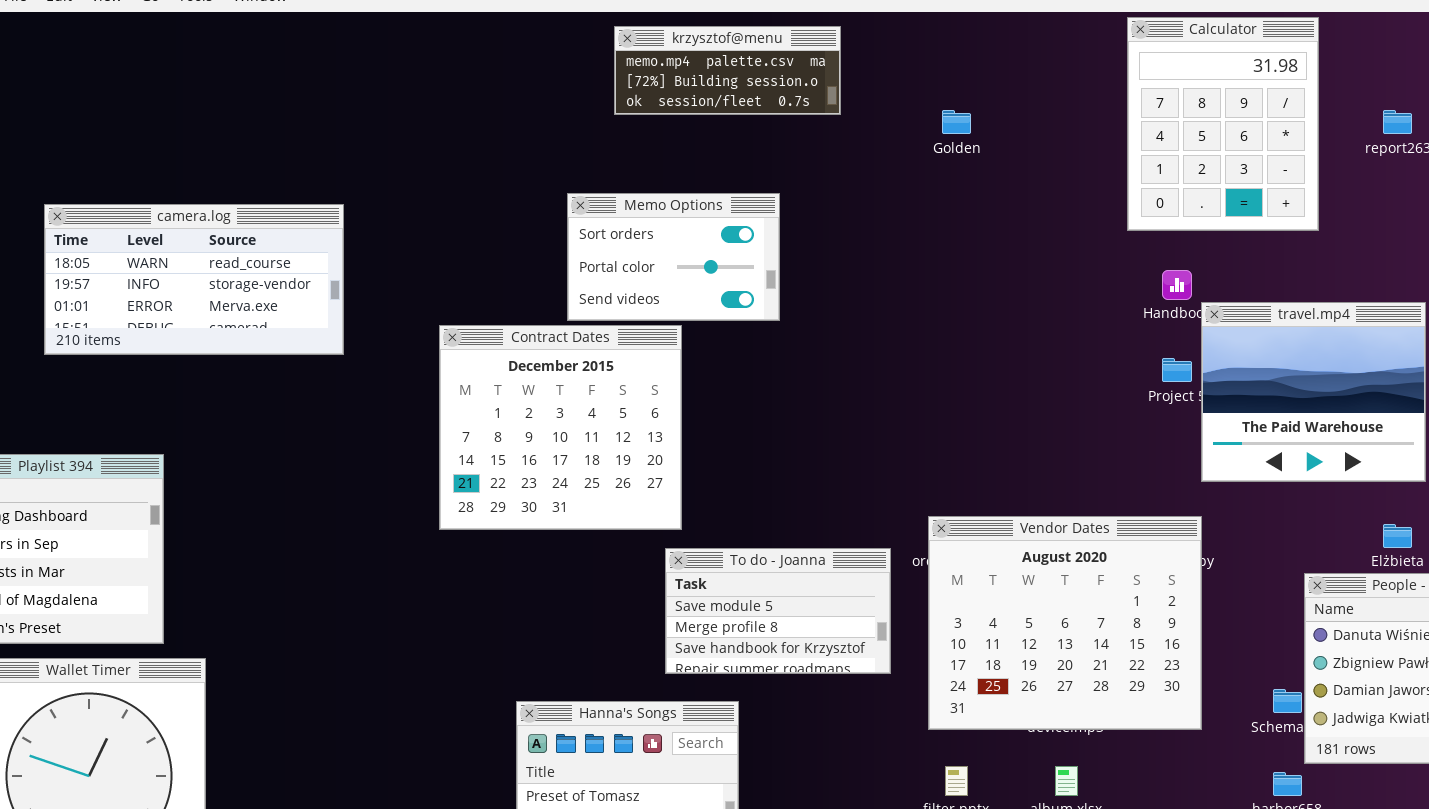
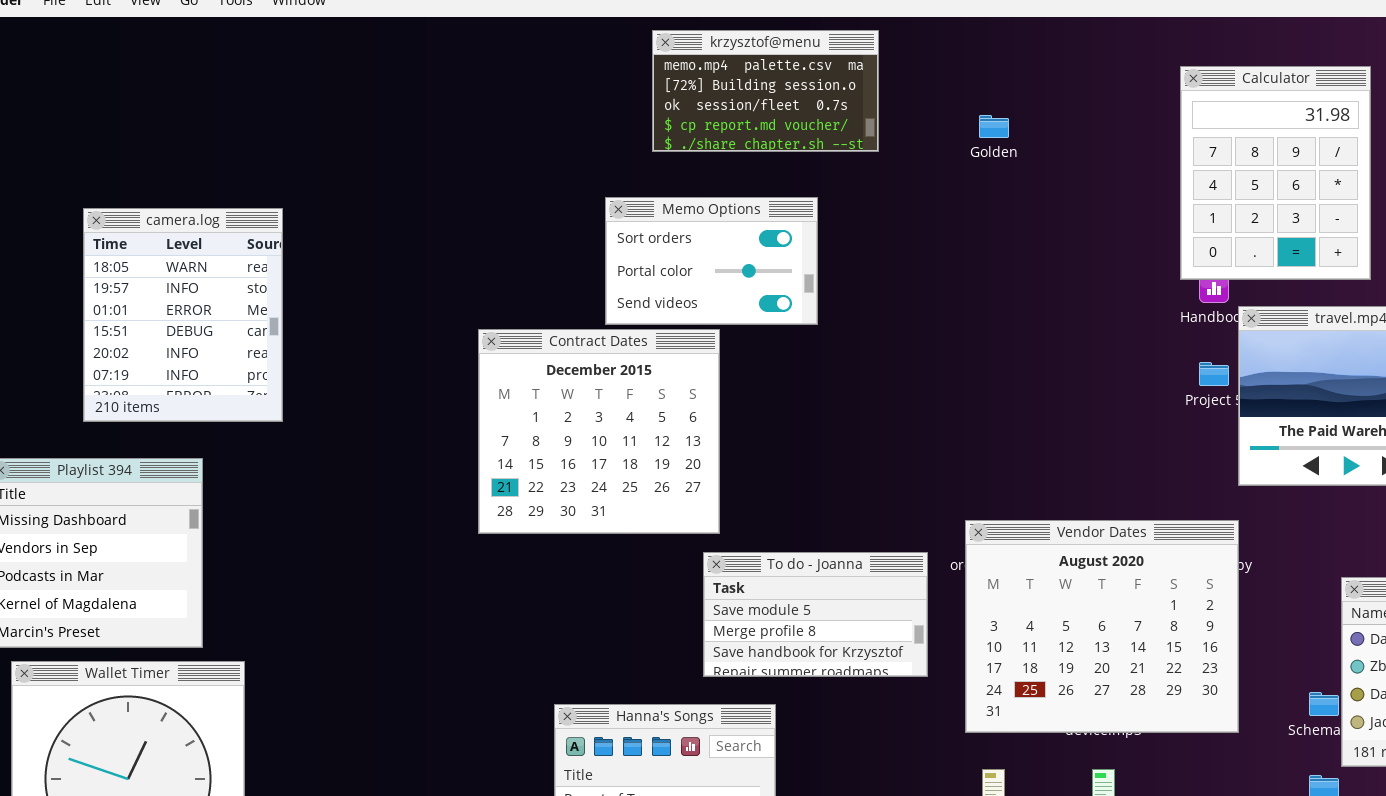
Calculator: [1127,17,1319,231] -> [1180,66,1371,280], moved
krzysztof@menu: [614,26,841,115] -> [652,30,879,152], resized
camera.log: [44,204,344,355] -> [83,208,283,422], resized

